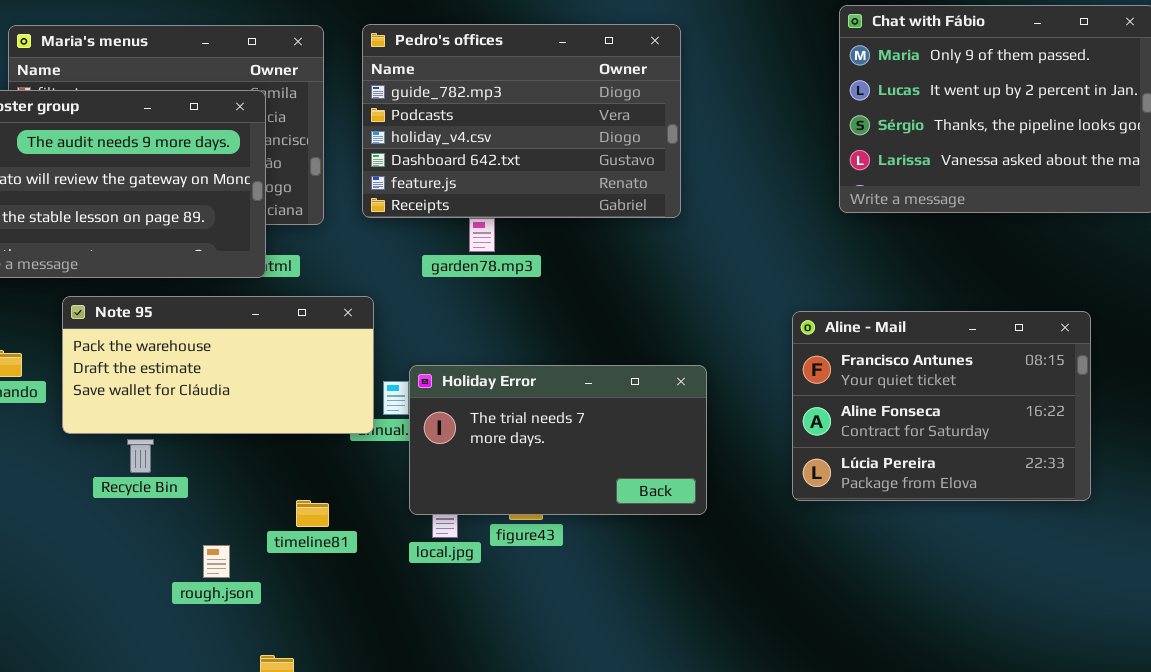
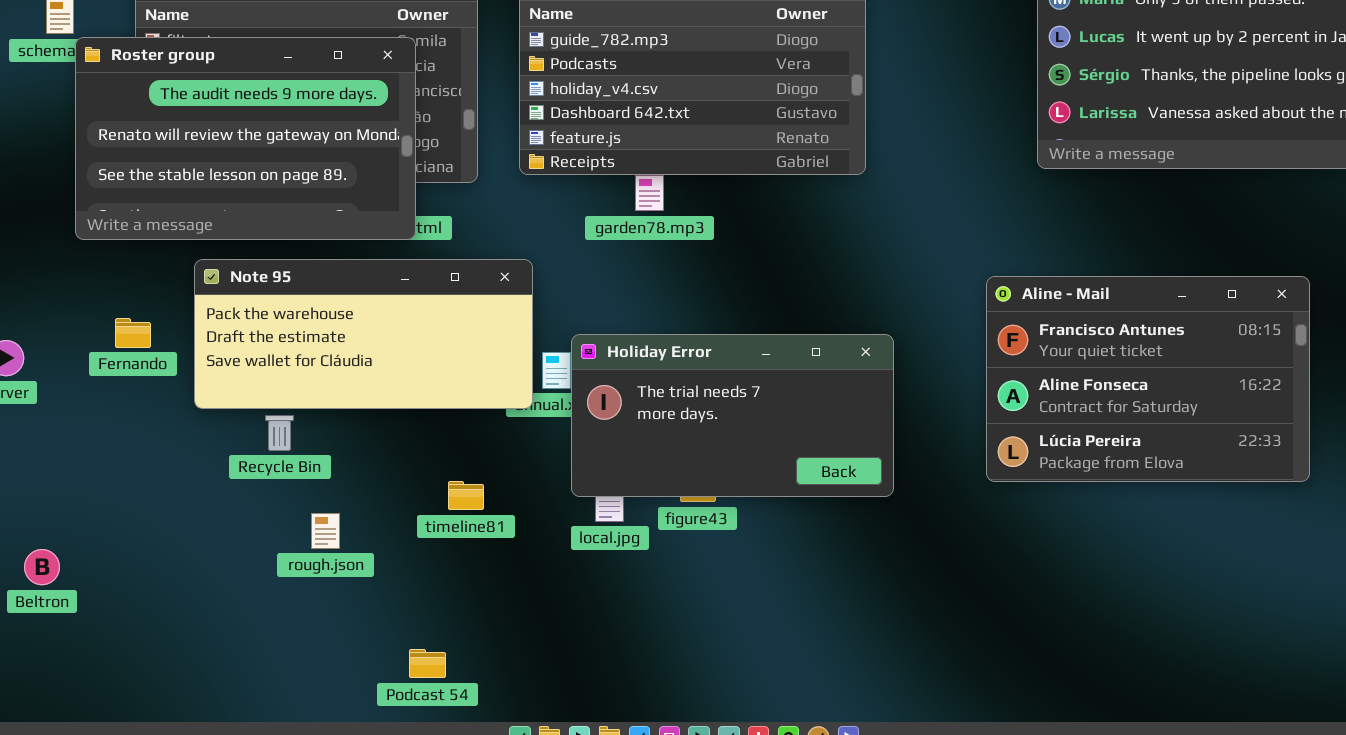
rough.json: [203,545,230,578] -> [311,513,340,549], moved

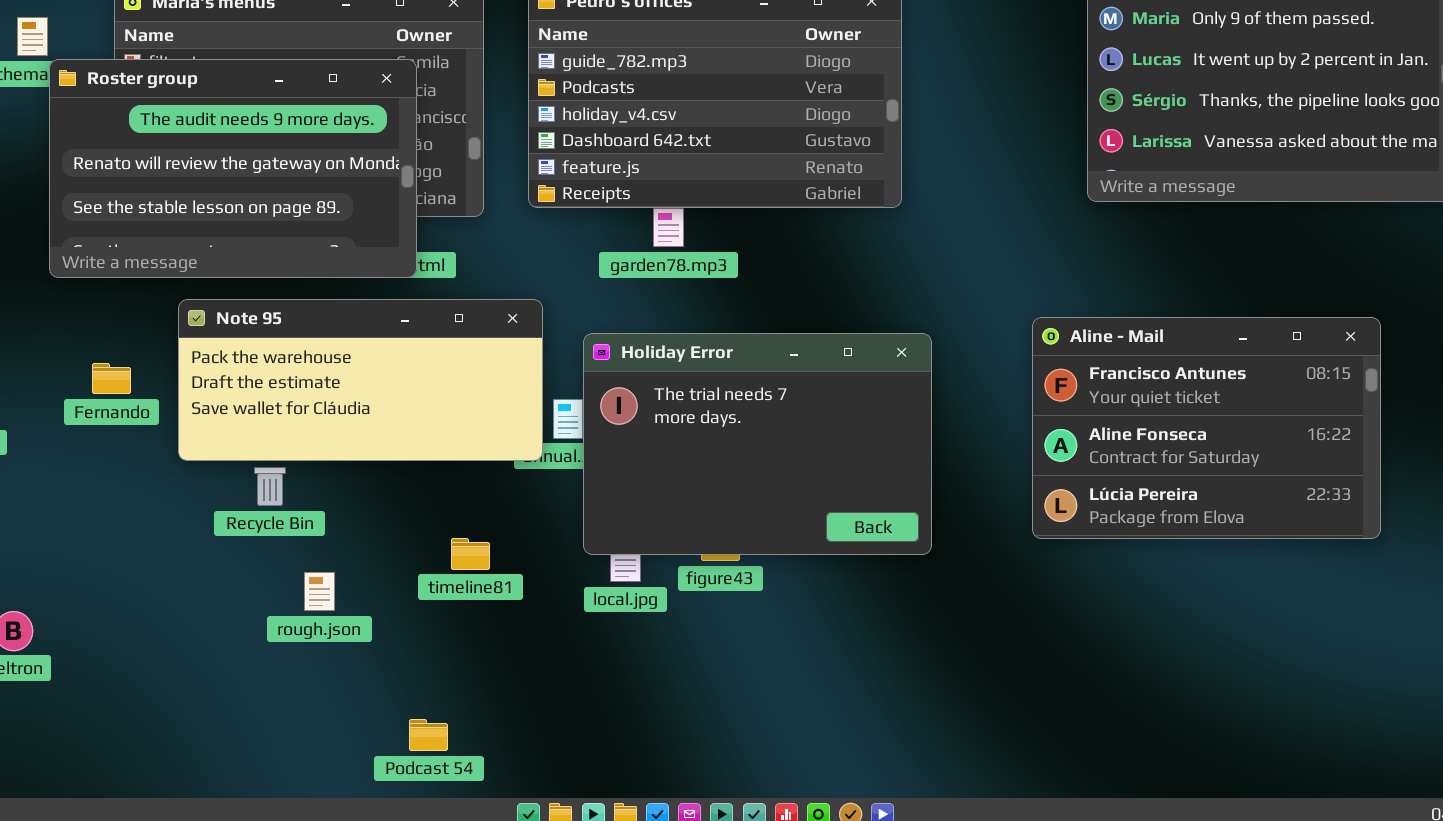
Holiday Error: [571,334,894,497] -> [583,333,932,555], resized

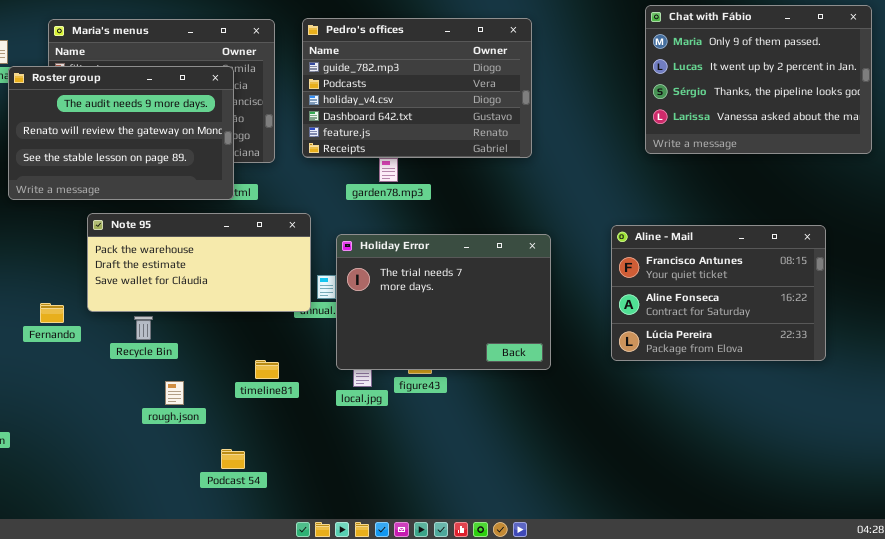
Fernando: [92,363,131,394] -> [40,303,64,323], moved
Podcast 54: [409,719,448,751] -> [221,449,245,469], moved

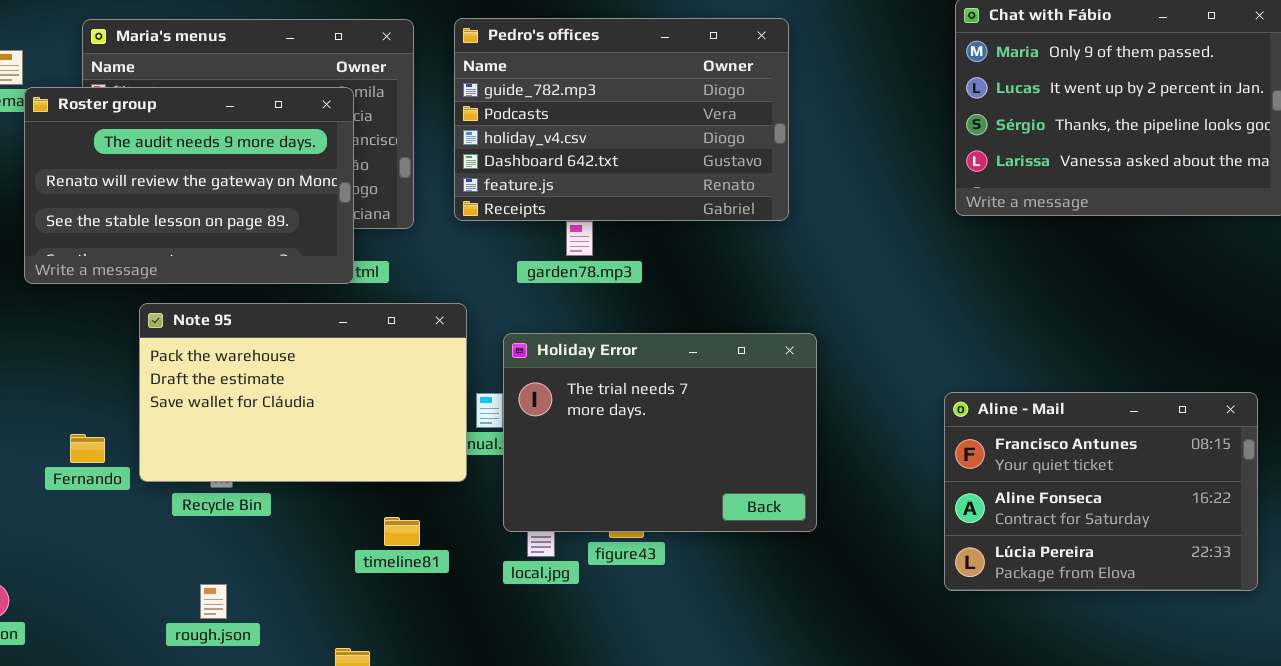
Note 95: [87,213,311,312] -> [139,303,467,482], resized
Aline - Mail: [611,225,826,361] -> [944,392,1258,591], moved
rough.json: [165,381,184,405] -> [200,584,227,619], moved

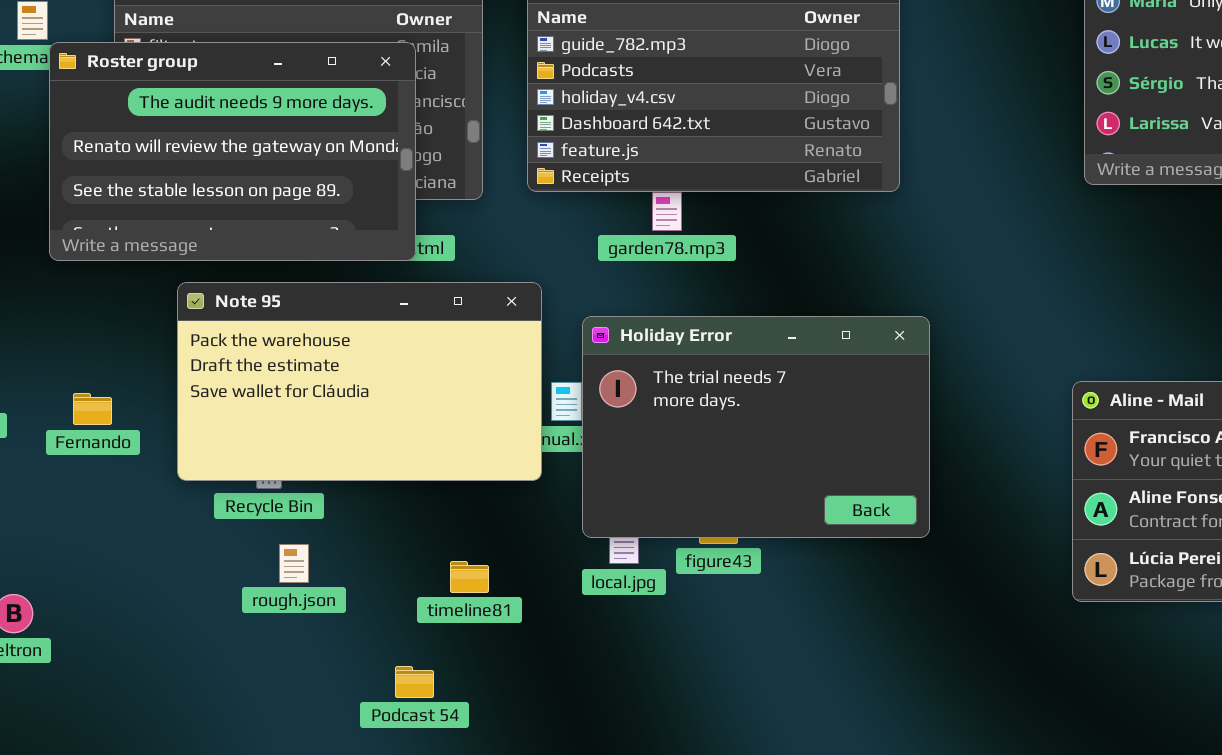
Fernando: [70,434,105,463] -> [73,393,112,425], moved
timeline81: [384,517,420,546] -> [450,561,489,593], moved
rough.json: [200,584,227,619] -> [279,544,309,583], moved

